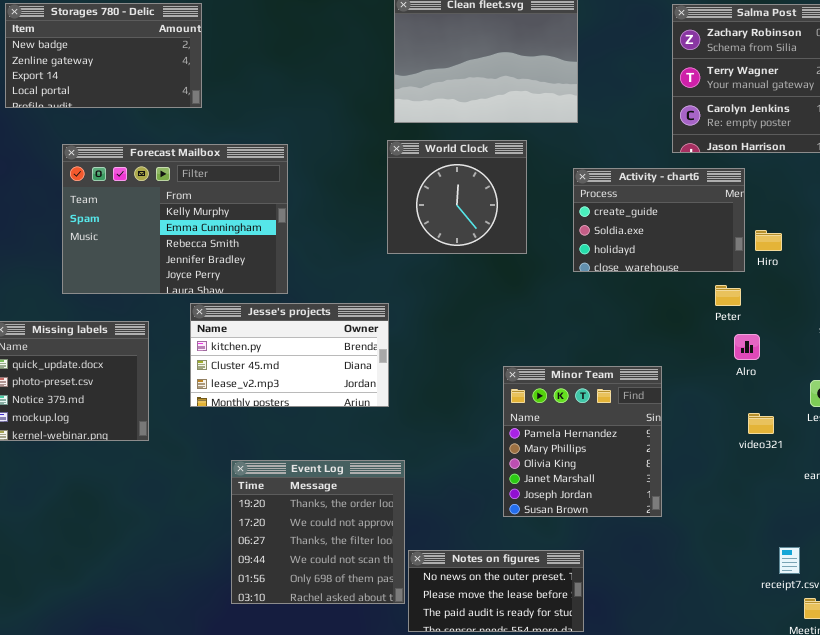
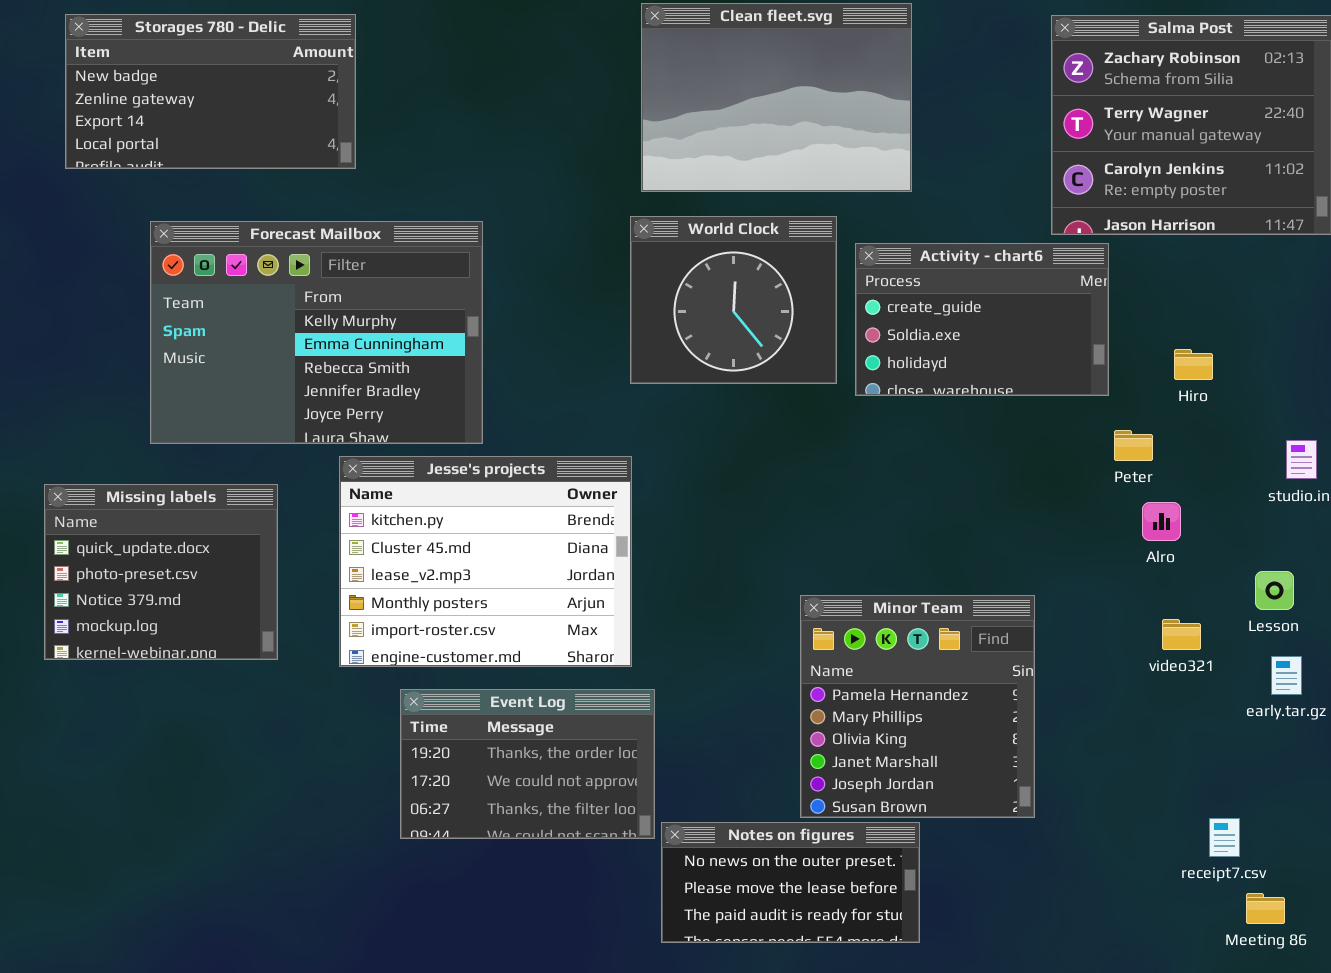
Activity - chart6: [573,168,745,272] -> [855,243,1109,396], moved
Jesse's projects: [190,303,389,407] -> [339,456,632,667], resized
Minor Team: [503,366,662,517] -> [800,595,1035,818], moved
Event Log: [231,460,405,604] -> [400,689,655,839], resized

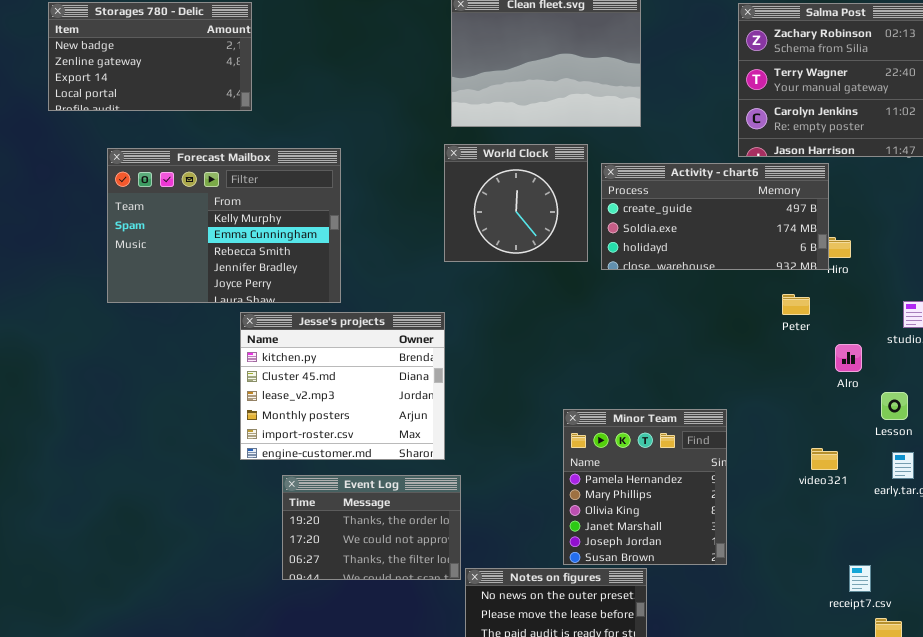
Activity - chart6: [855,243,1109,396] -> [601,163,829,270], resized
Missing labels: [44,484,278,660] -> none, closed
Alro: [1142,502,1181,541] -> [835,344,862,372], moved
video321: [1162,619,1201,650] -> [811,448,838,470], moved

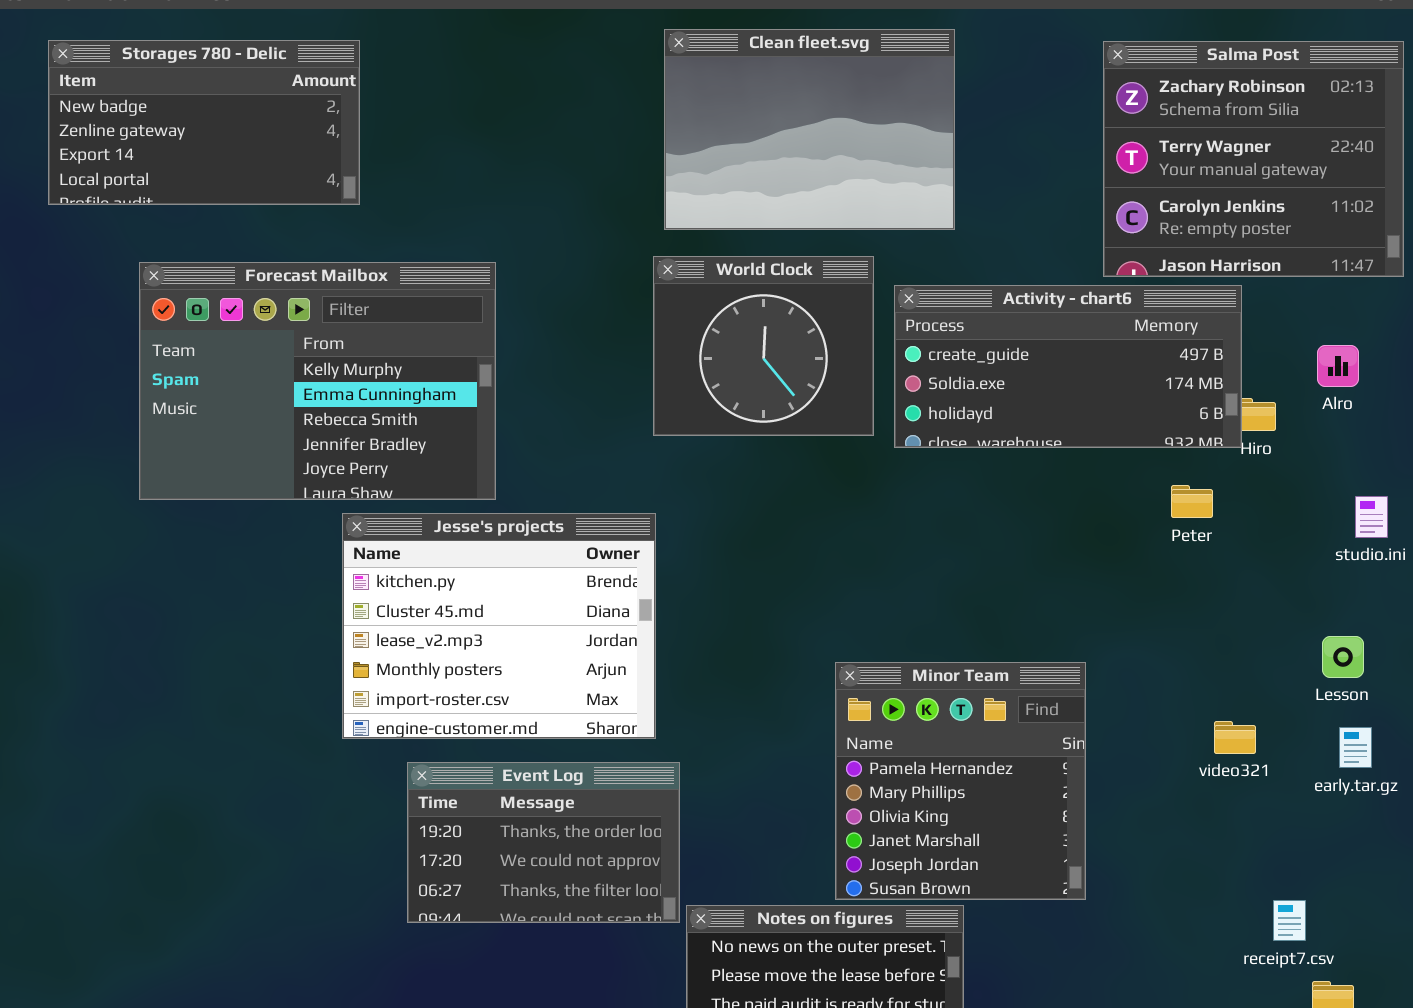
Alro: [835,344,862,372] -> [1317,345,1359,387], moved

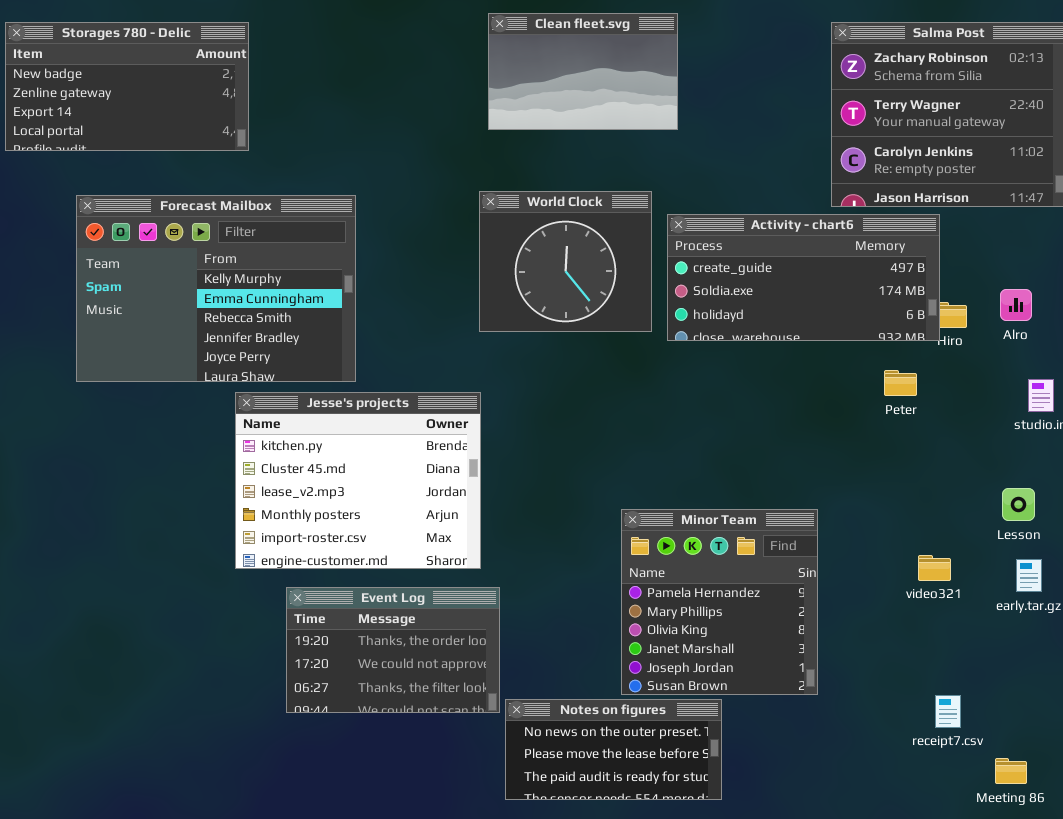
Clean fleet.svg: [664,29,955,230] -> [488,13,678,130], resized
Alro: [1317,345,1359,387] -> [1000,289,1032,321], moved
receipt7.csv: [1273,900,1306,941] -> [935,695,961,728], moved

